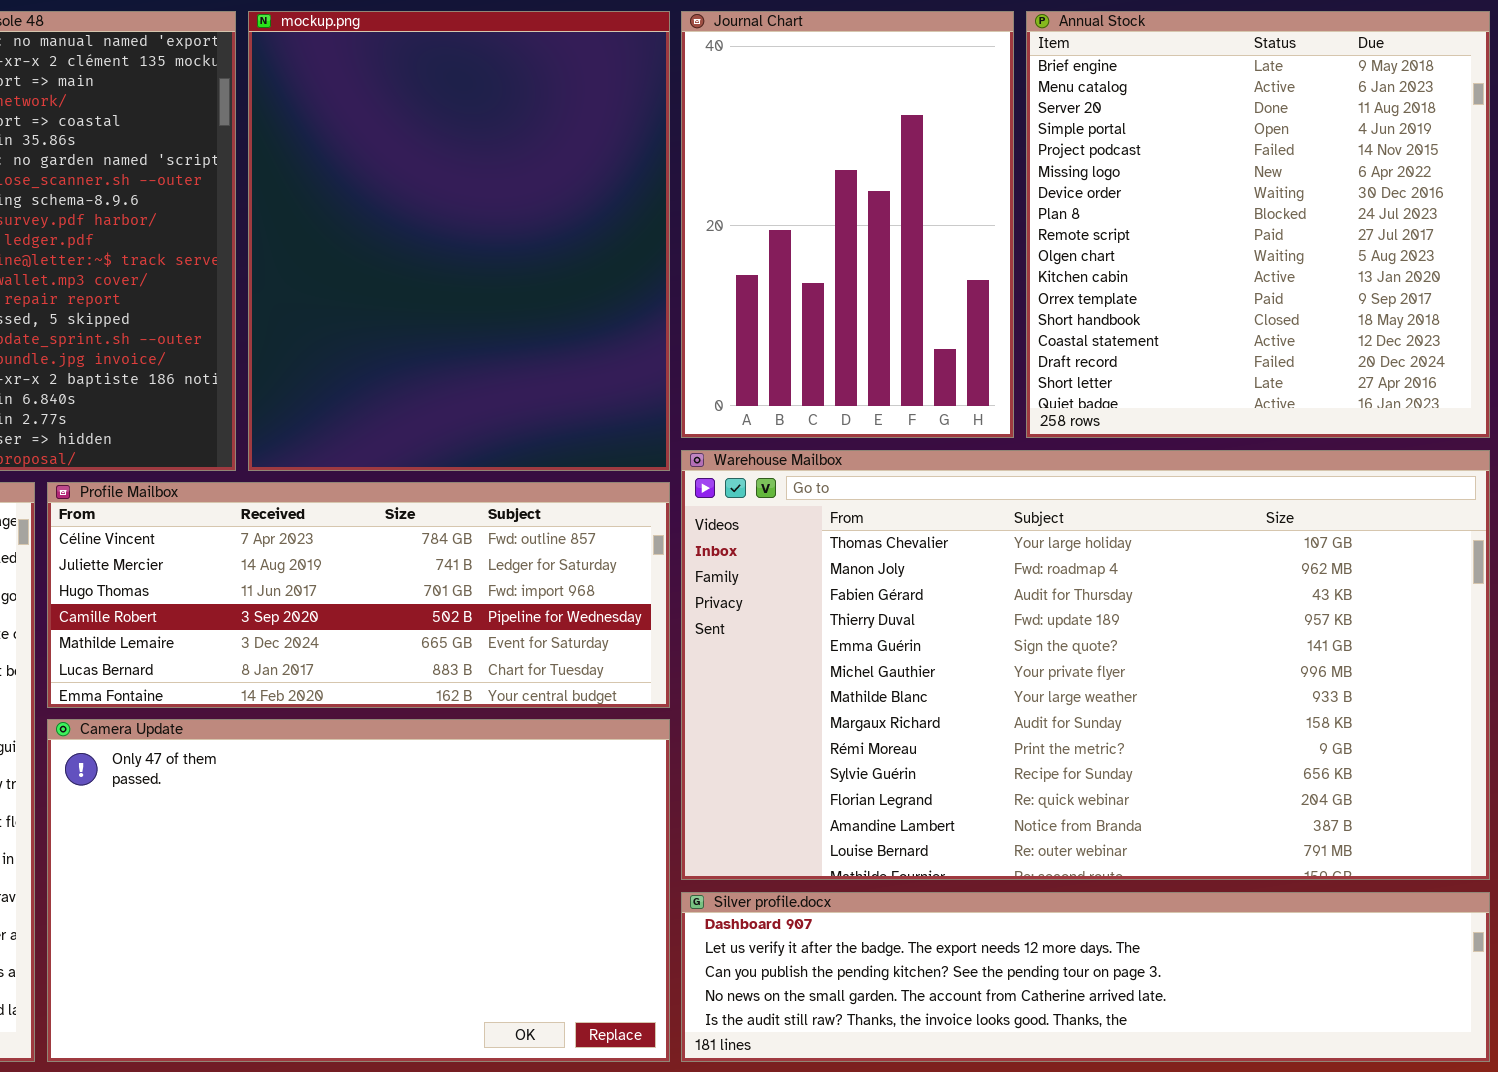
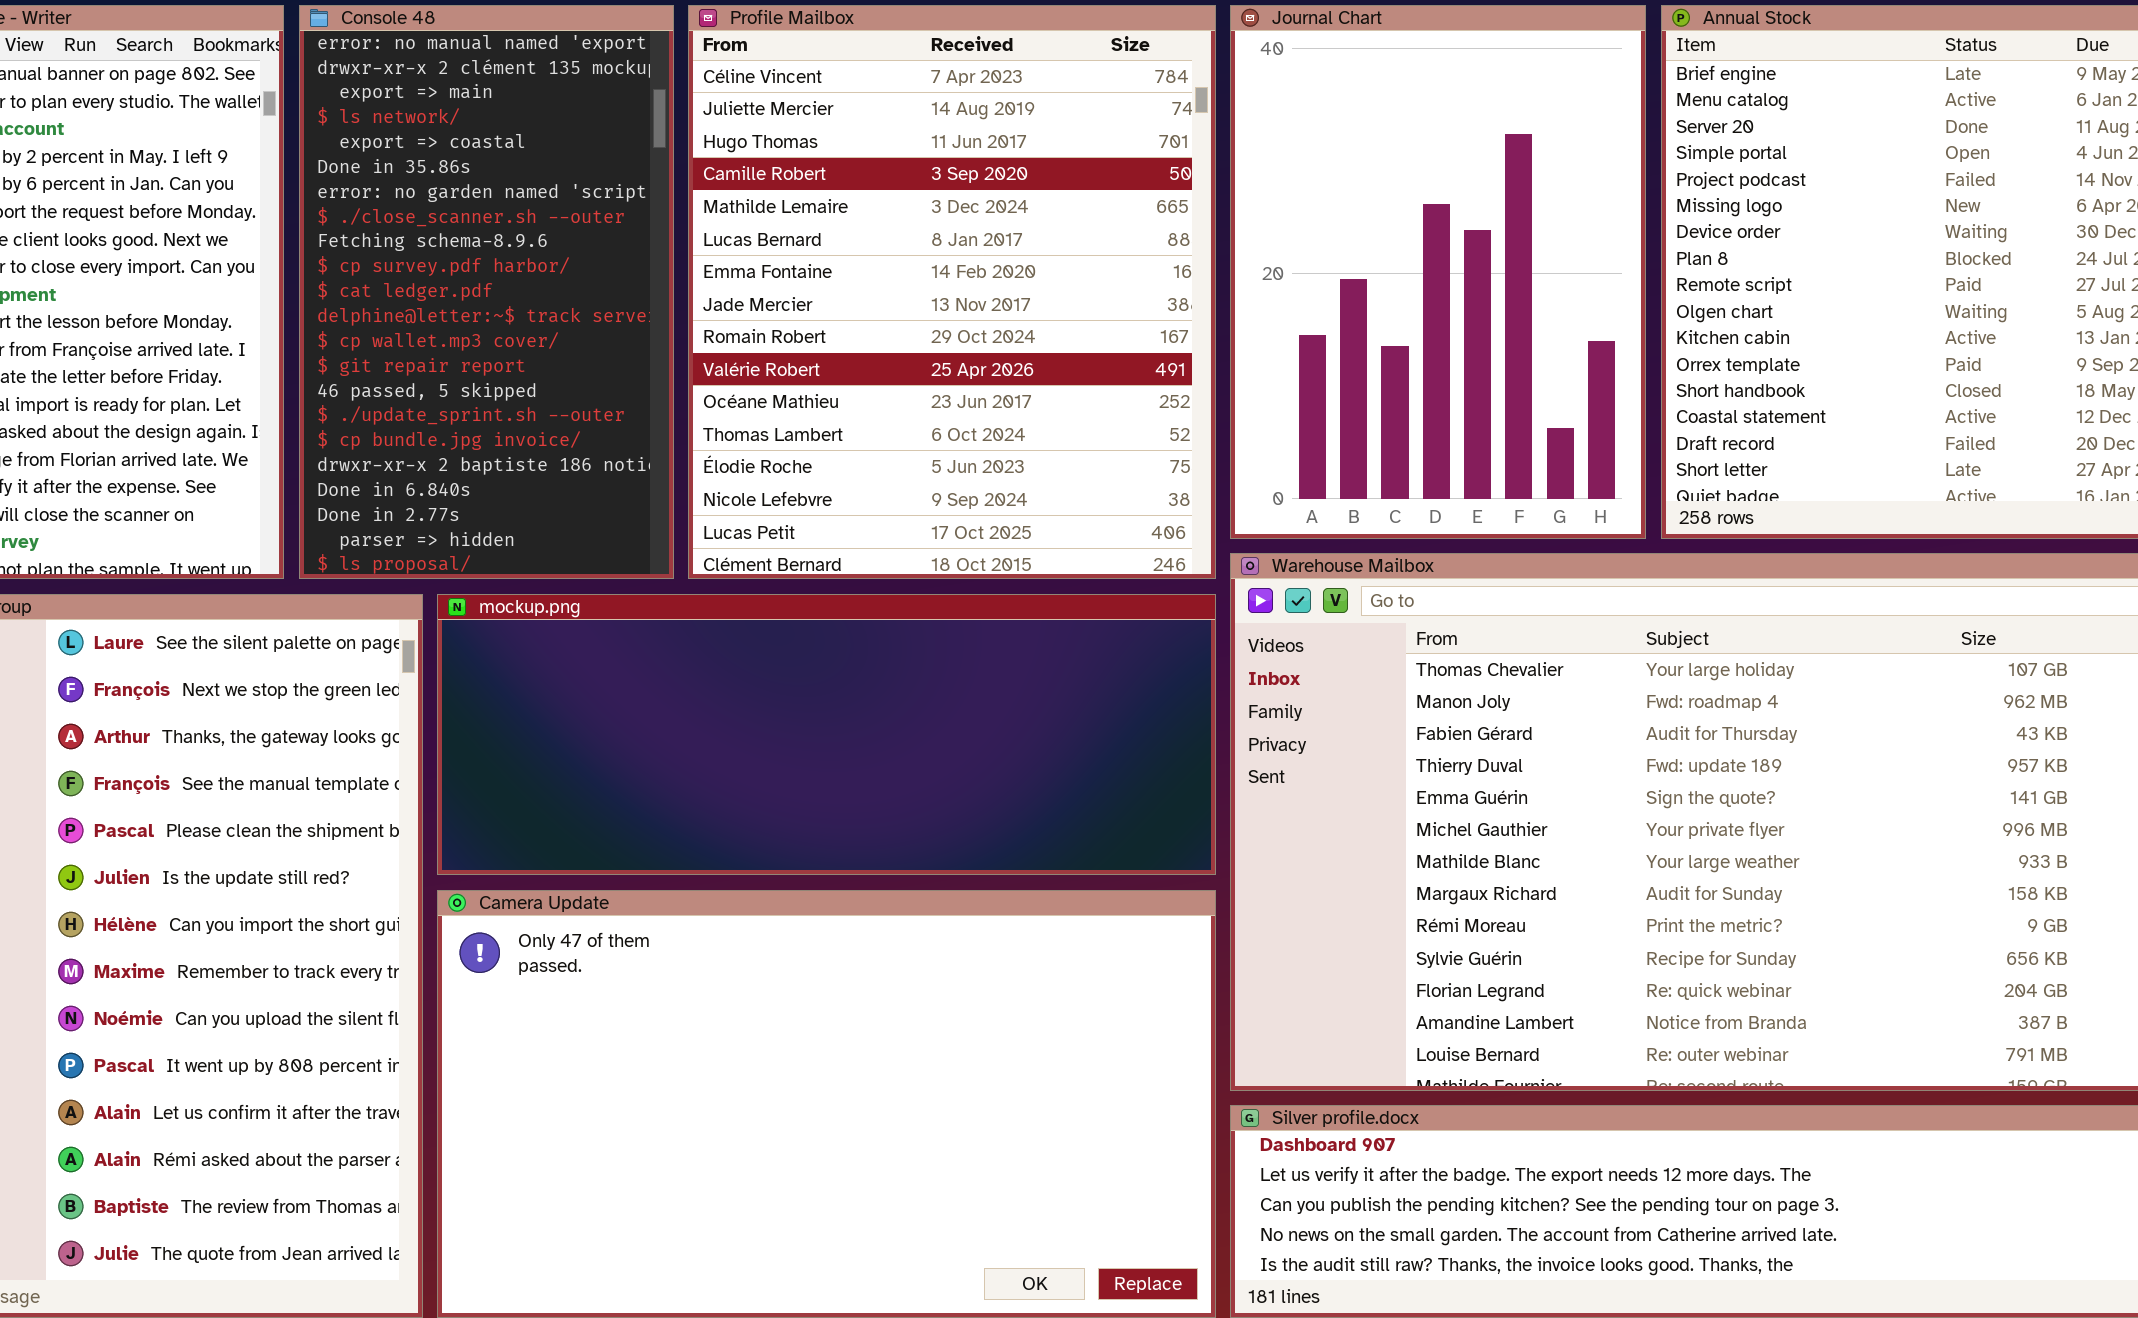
mockup.png: [248,11,670,471] -> [437,594,1216,875], moved, resized
Profile Mailbox: [47,482,670,708] -> [688,5,1216,579], moved, resized

